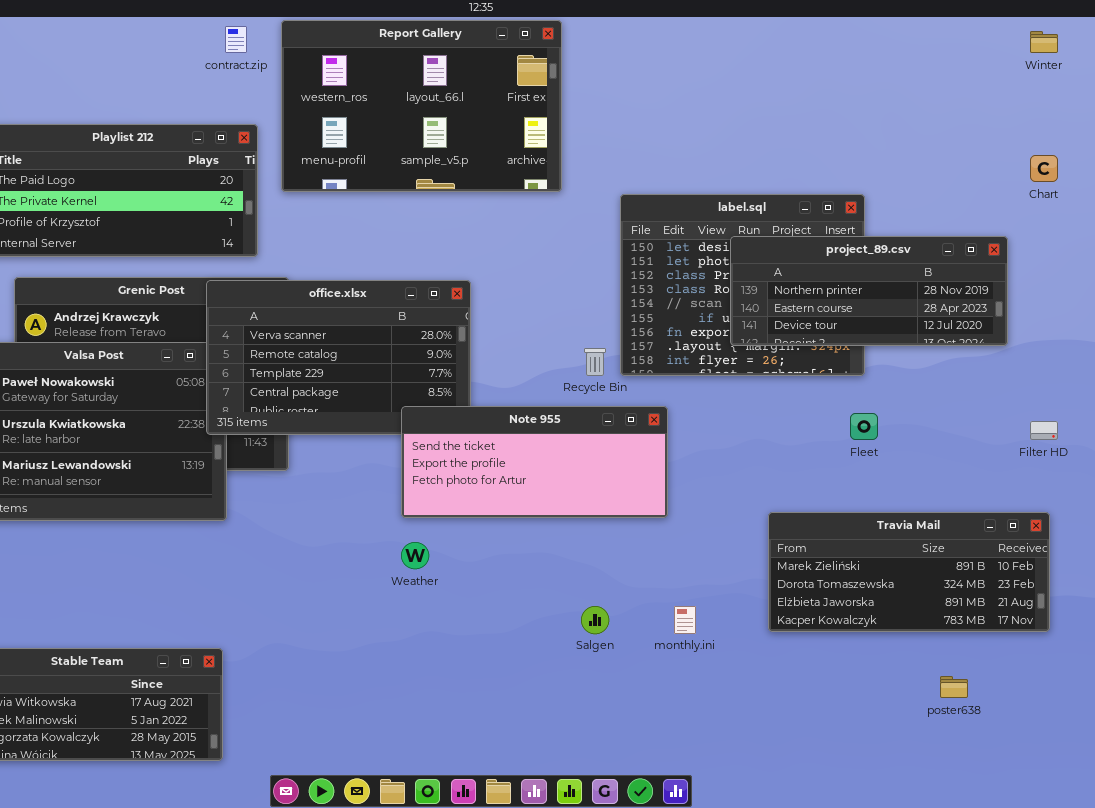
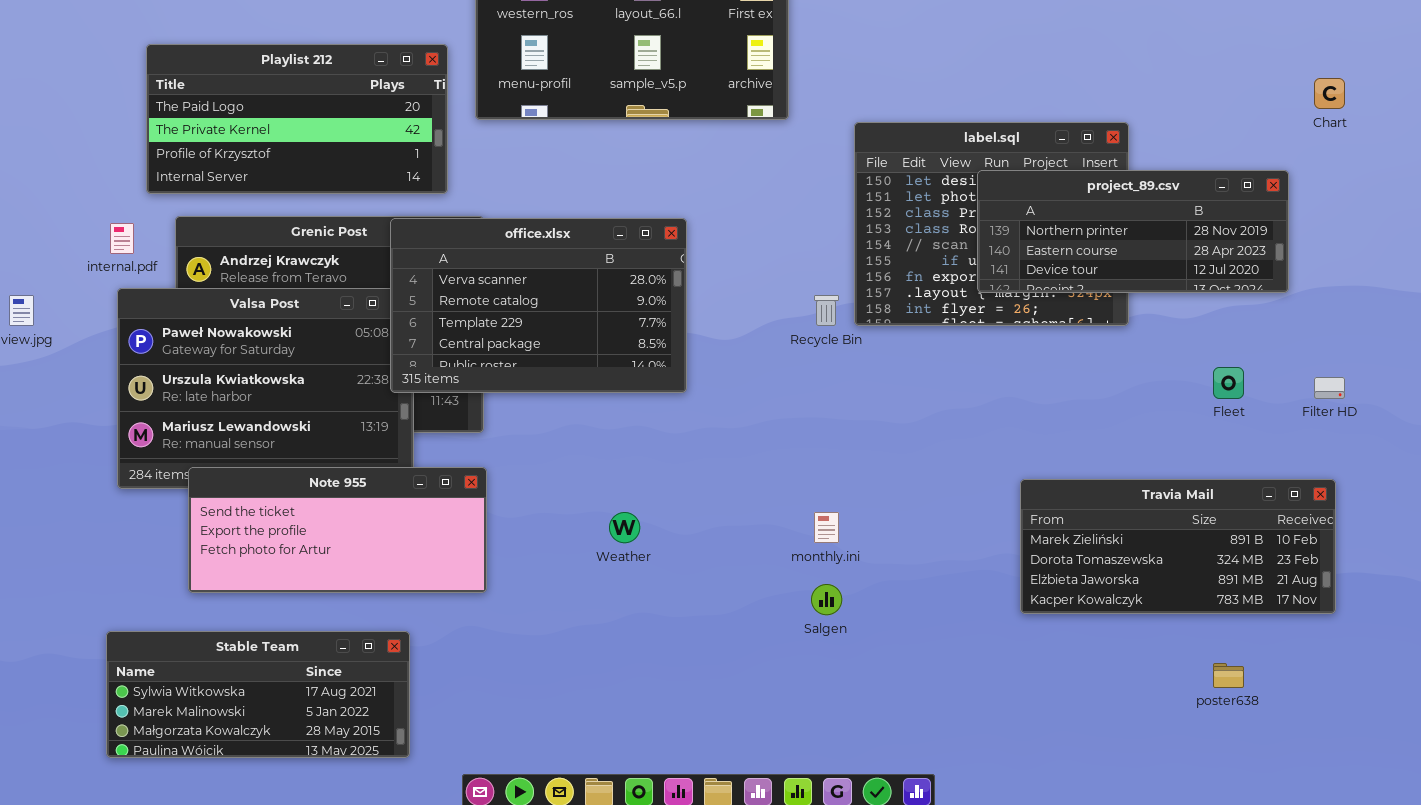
Note 955: [401,406,668,518] -> [188,467,487,593], moved
Fleet: [850,413,878,440] -> [1213,367,1244,399], moved
monthly.ini: [674,606,696,634] -> [814,512,839,543], moved

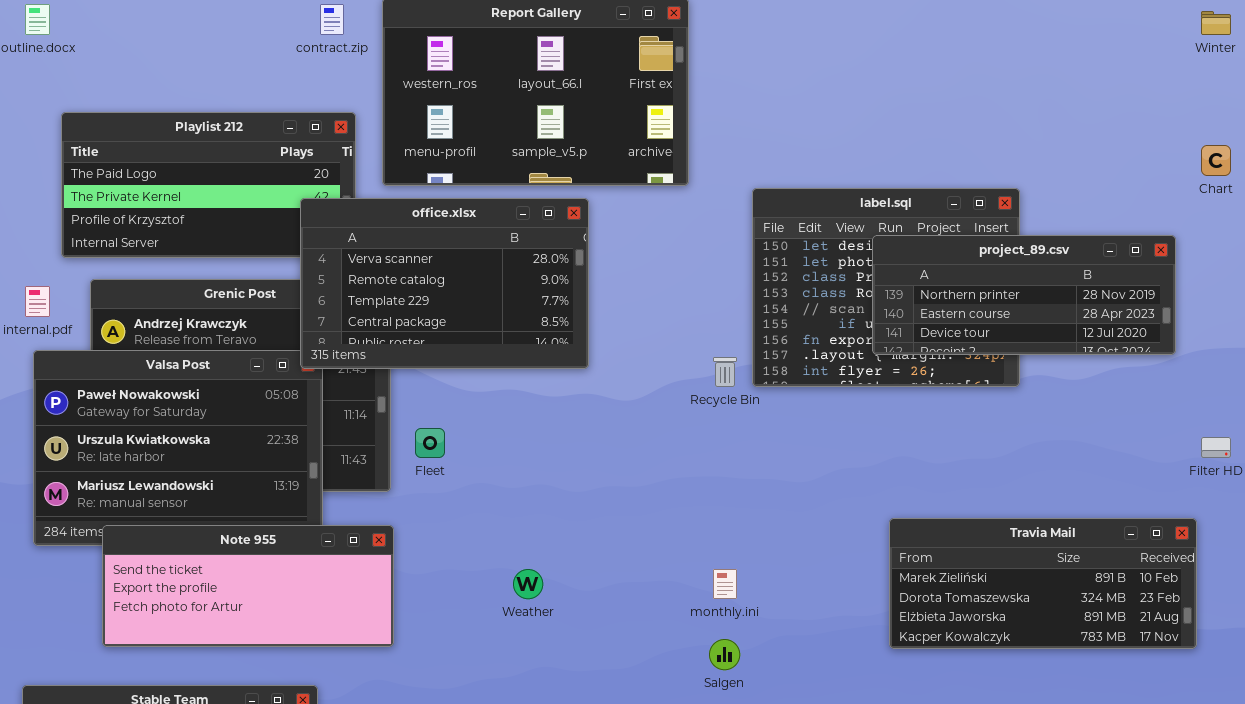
office.xlsx: [390,218,687,393] -> [300,198,589,369], moved
Fleet: [1213,367,1244,399] -> [415,428,445,458], moved
Travia Mail: [1020,479,1336,614] -> [889,518,1197,649], moved

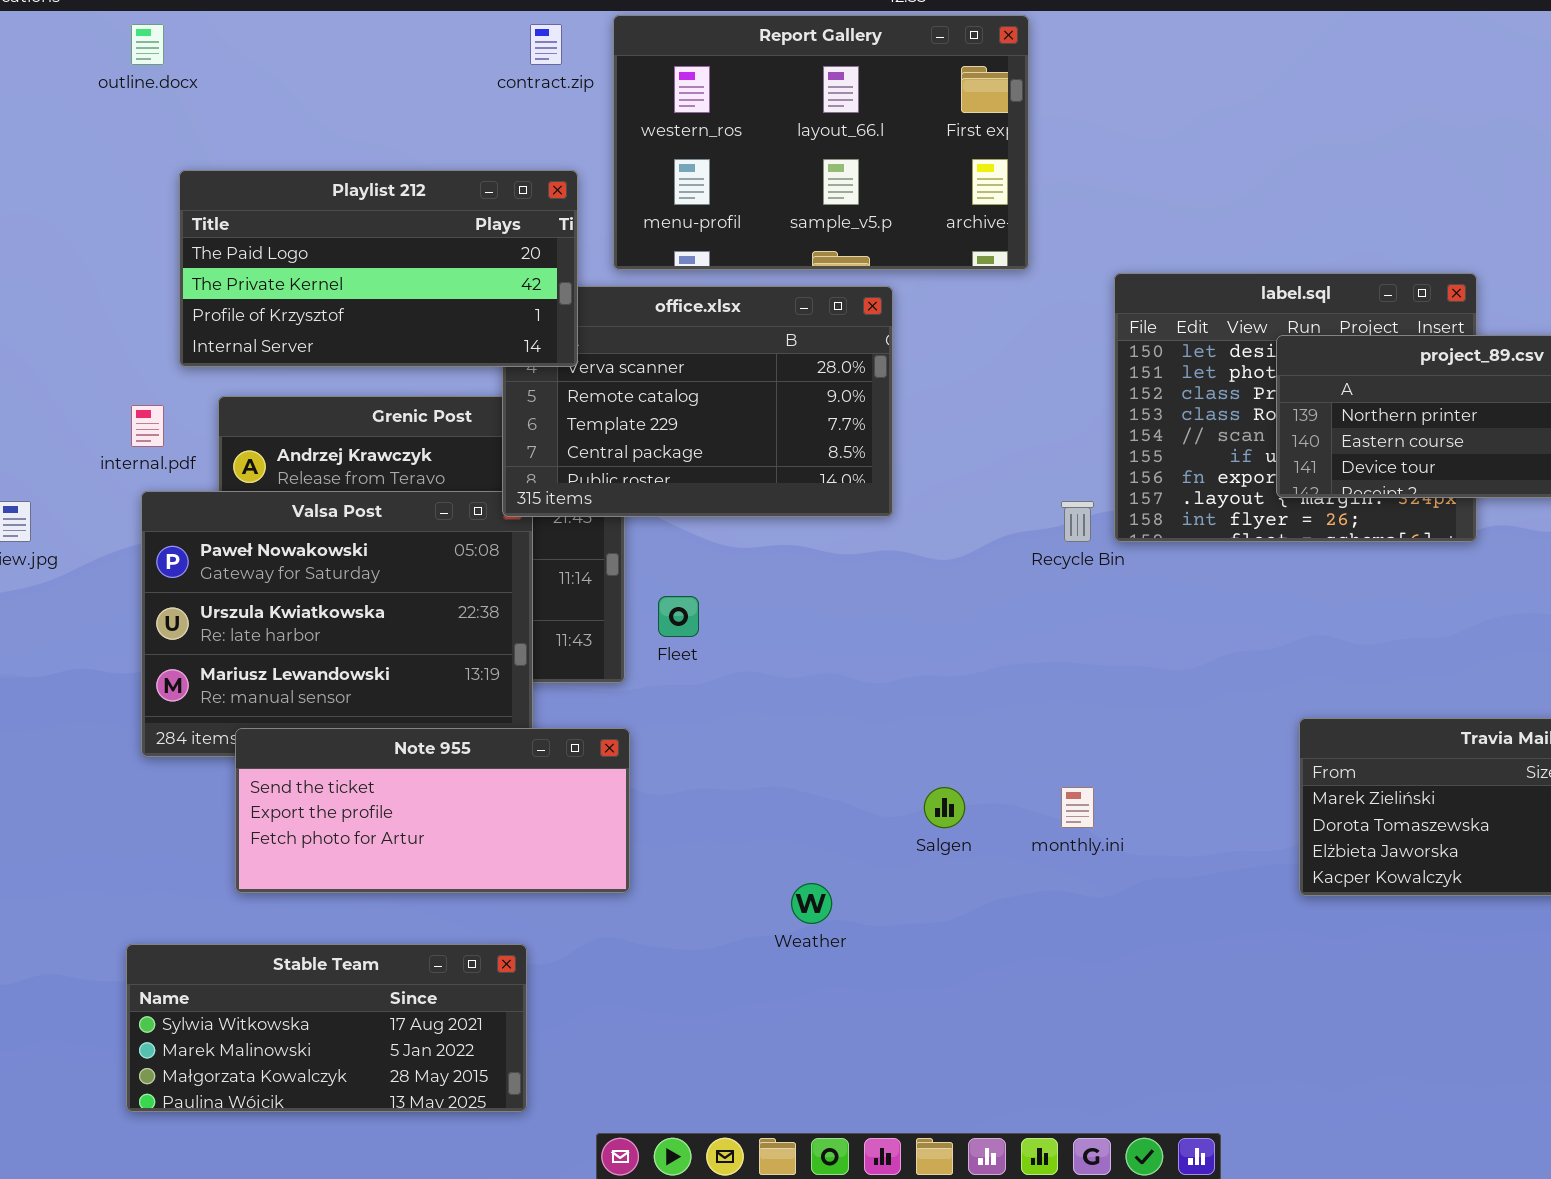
Playlist 212: [61,112,356,258] -> [179,170,578,367], raised
Weather: [513,569,543,599] -> [791,883,832,924], moved
Salgen: [709,639,740,670] -> [924,787,965,828], moved

